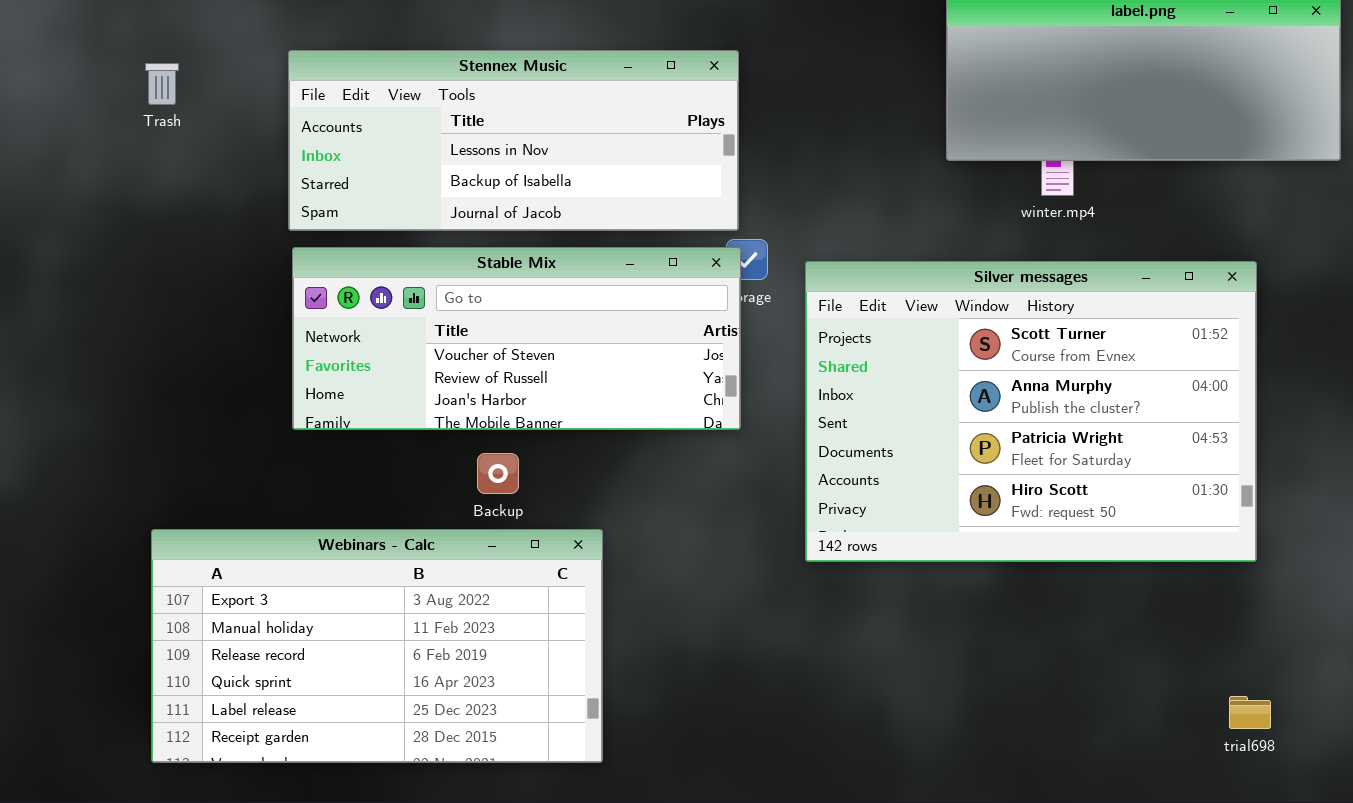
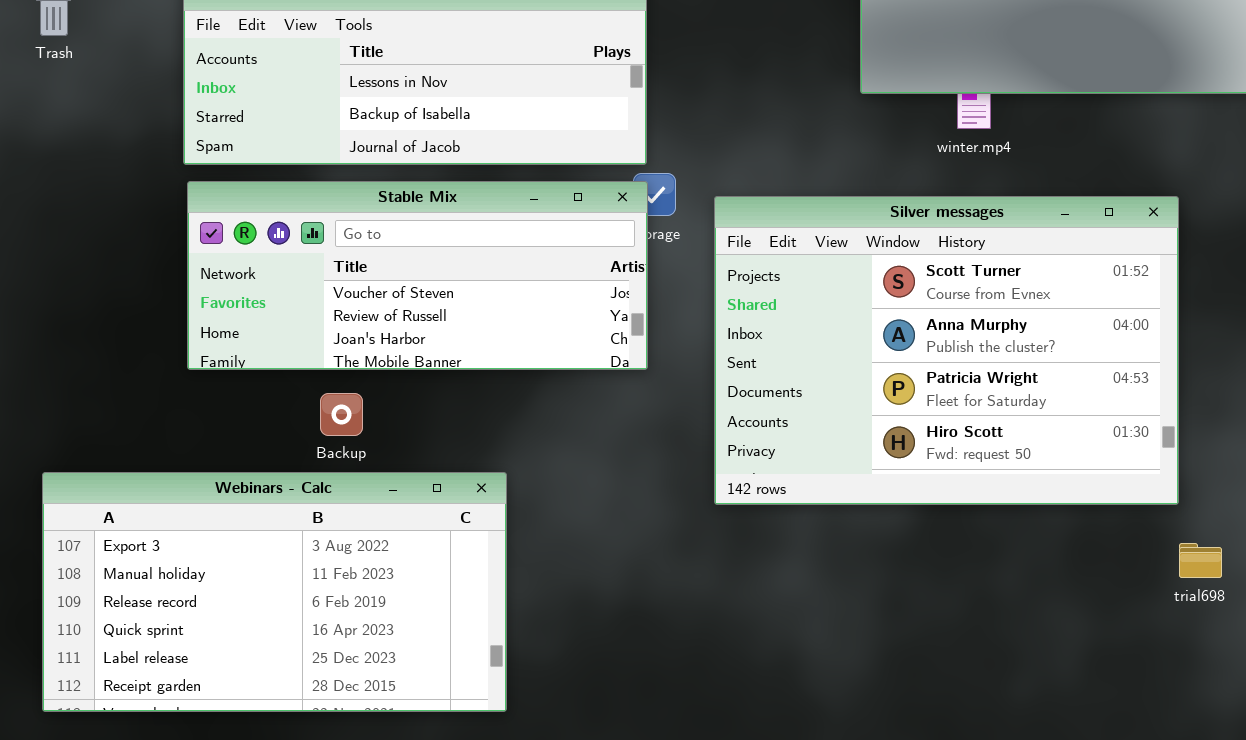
Backup: [477,453,519,494] -> [320,393,363,436], moved
trial698: [1229,696,1271,729] -> [1179,543,1222,578], moved

